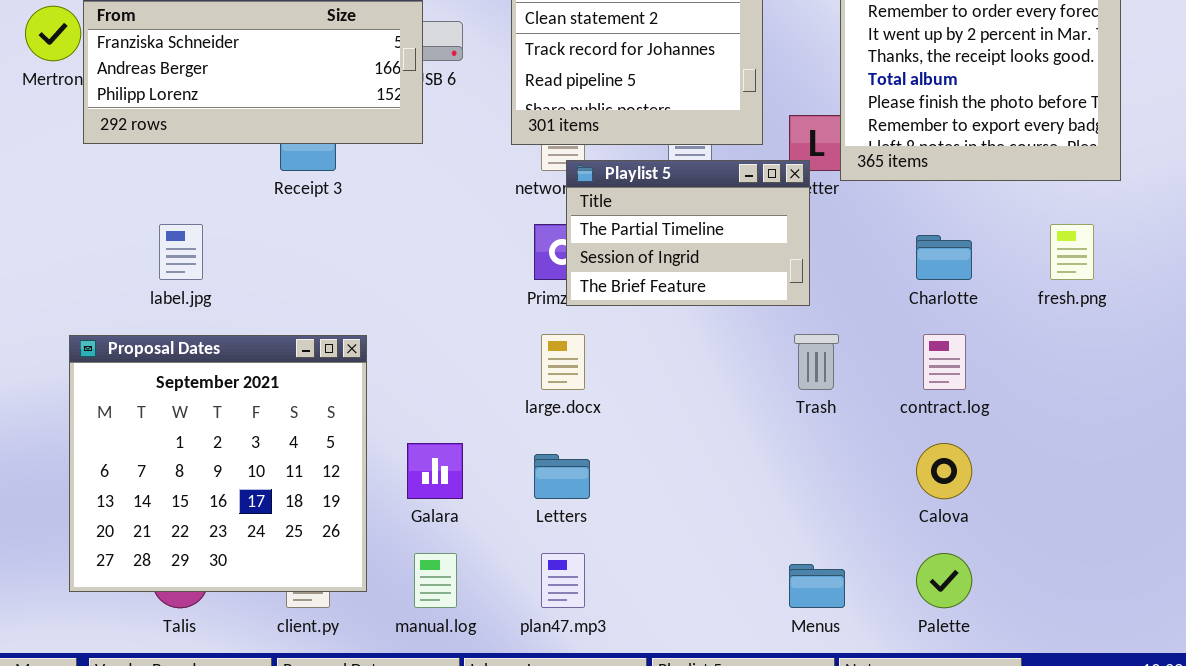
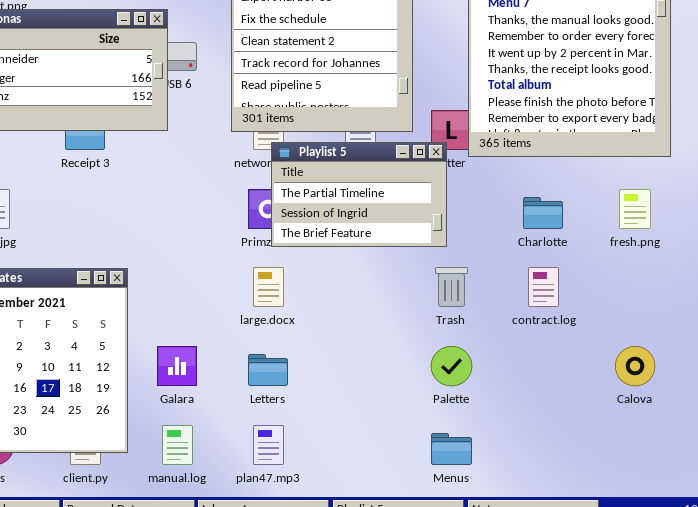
Calova: [916,443,972,499] -> [615,346,655,386], moved
Palette: [916,553,972,608] -> [431,346,472,386], moved

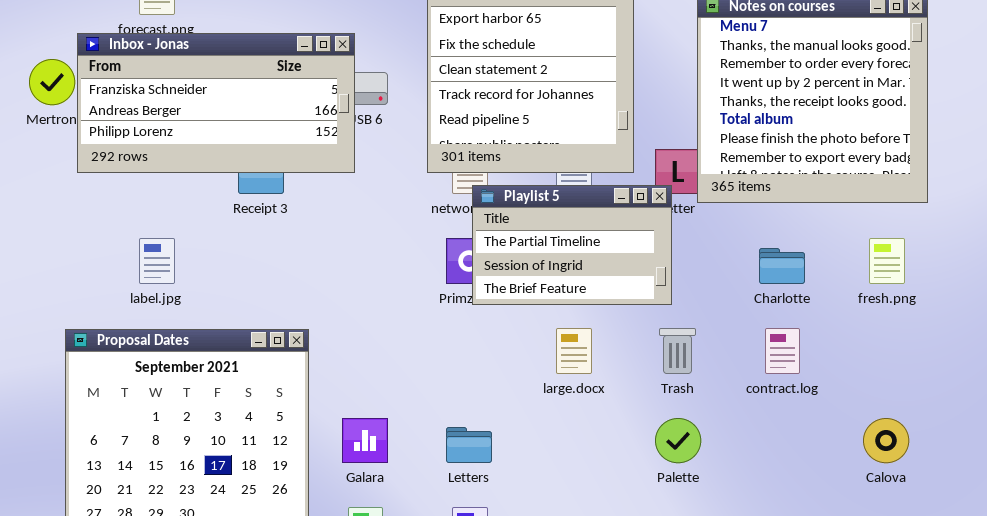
large.docx: [253,267,284,307] -> [556,328,592,374], moved

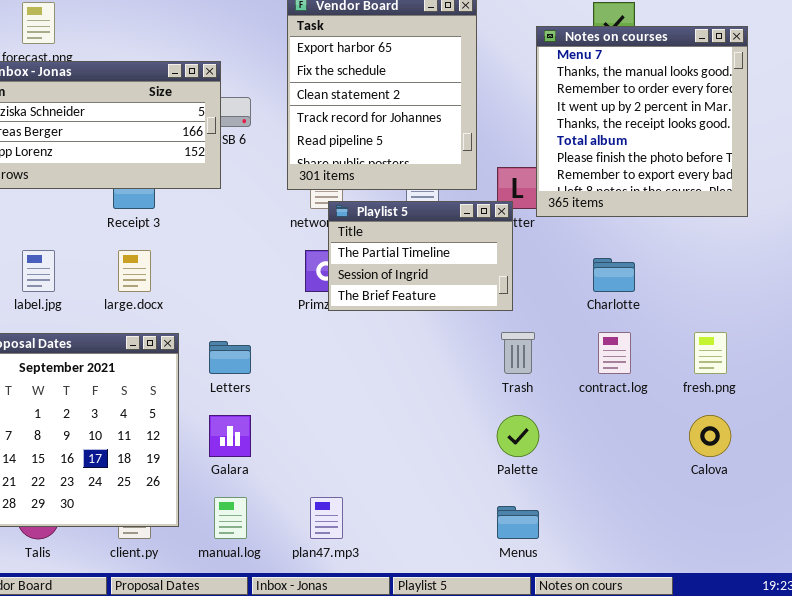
fresh.png: [869,238,905,284] -> [694,332,727,374], moved
large.docx: [556,328,592,374] -> [118,250,151,292], moved
Letters: [446,427,492,463] -> [209,341,251,374], moved

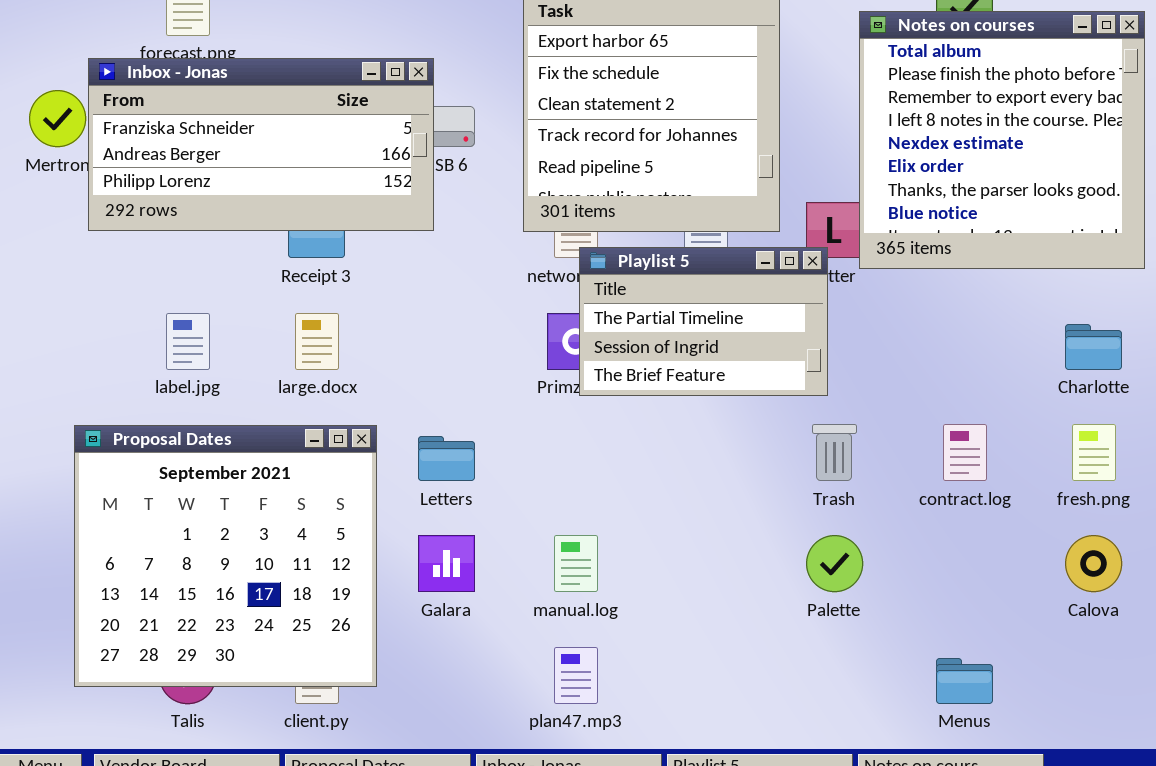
Notes on courses: [536,26,748,217] -> [859,11,1145,269], scrolled down 5 rows
Charlotte: [593,258,635,292] -> [1065,324,1122,370], moved
manual.log: [214,497,247,539] -> [554,535,598,592], moved
Menus: [497,506,539,539] -> [936,658,993,704], moved

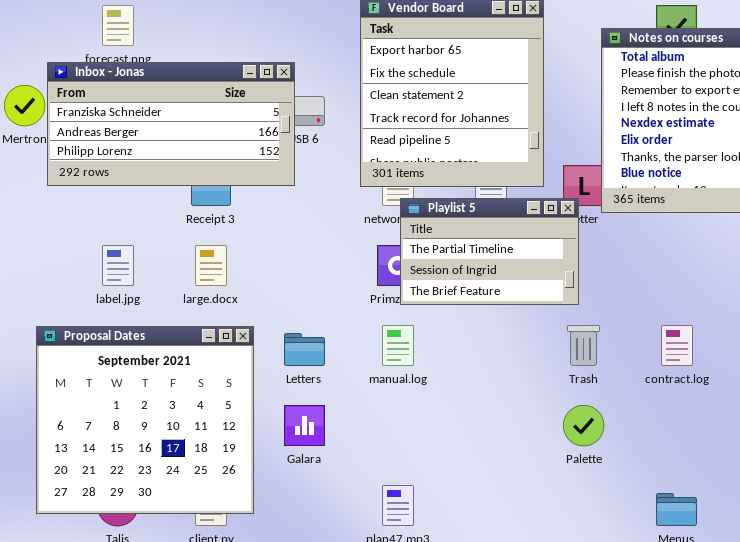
manual.log: [554,535,598,592] -> [382,325,414,366], moved

